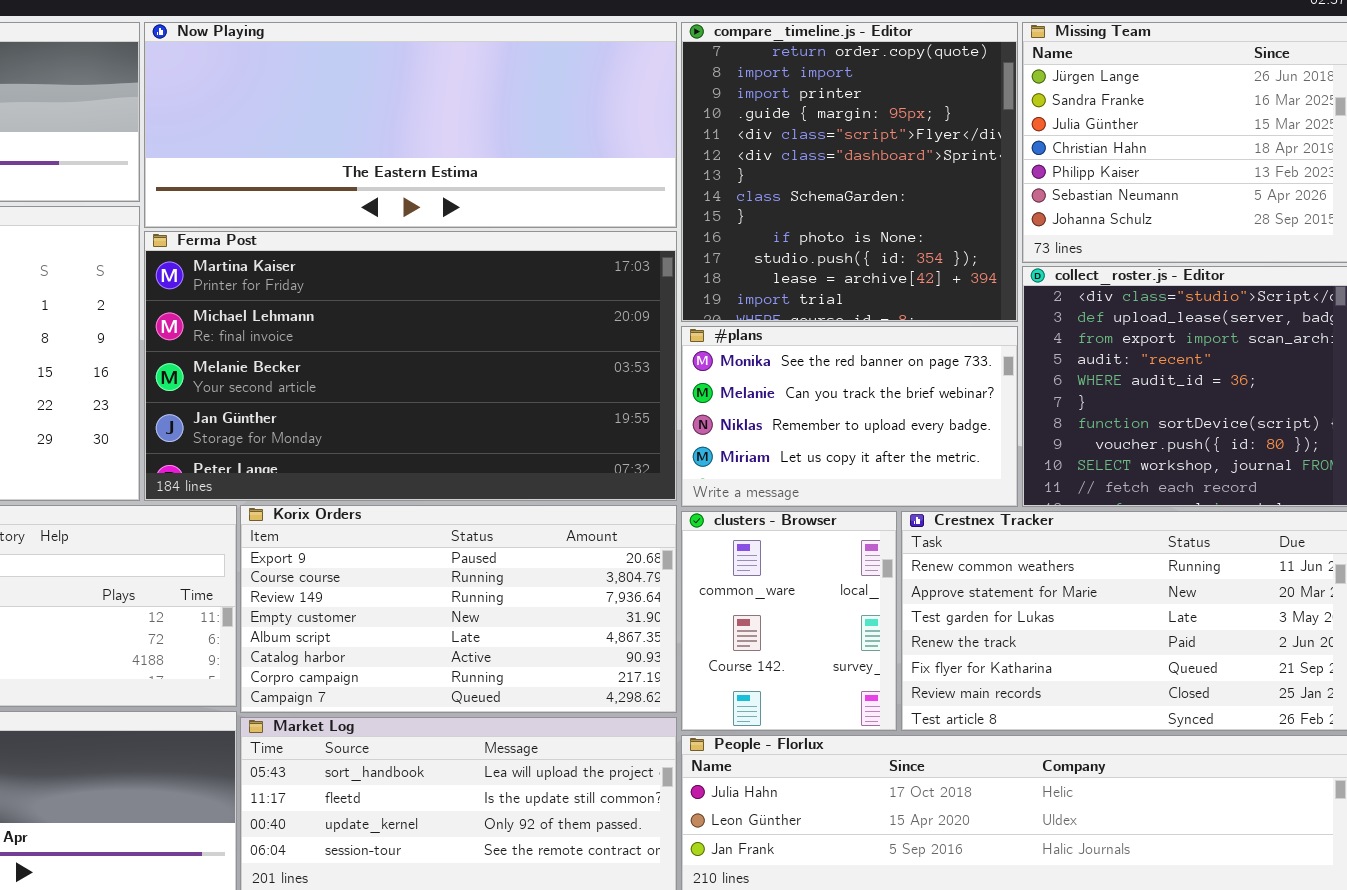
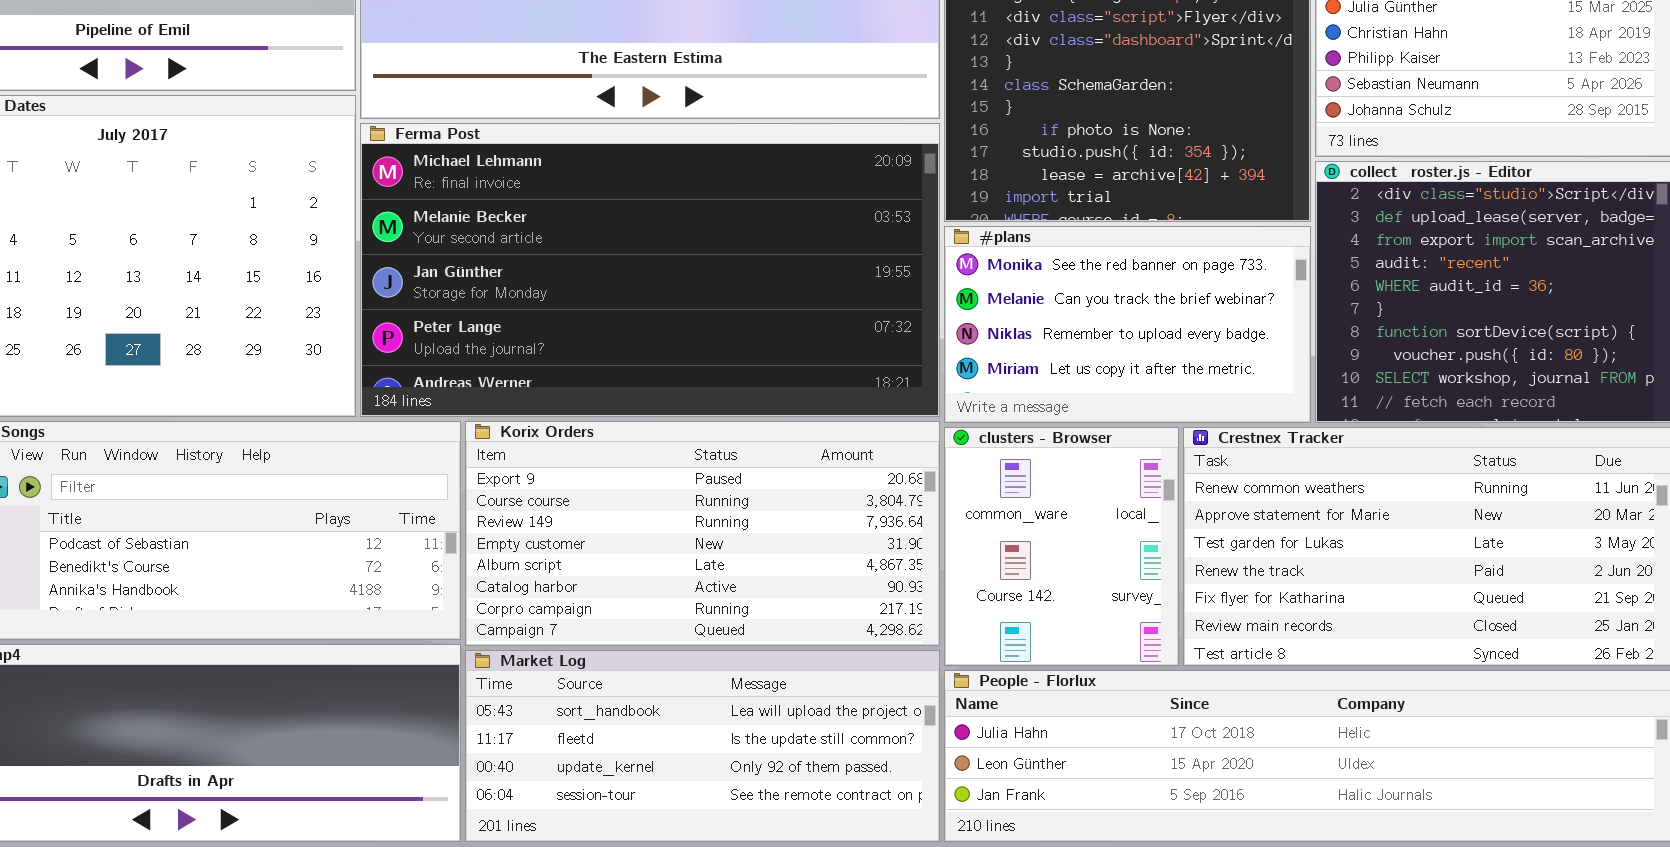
Ferma Post: [144,231,677,501] -> [360,123,940,417], scrolled down 1 row

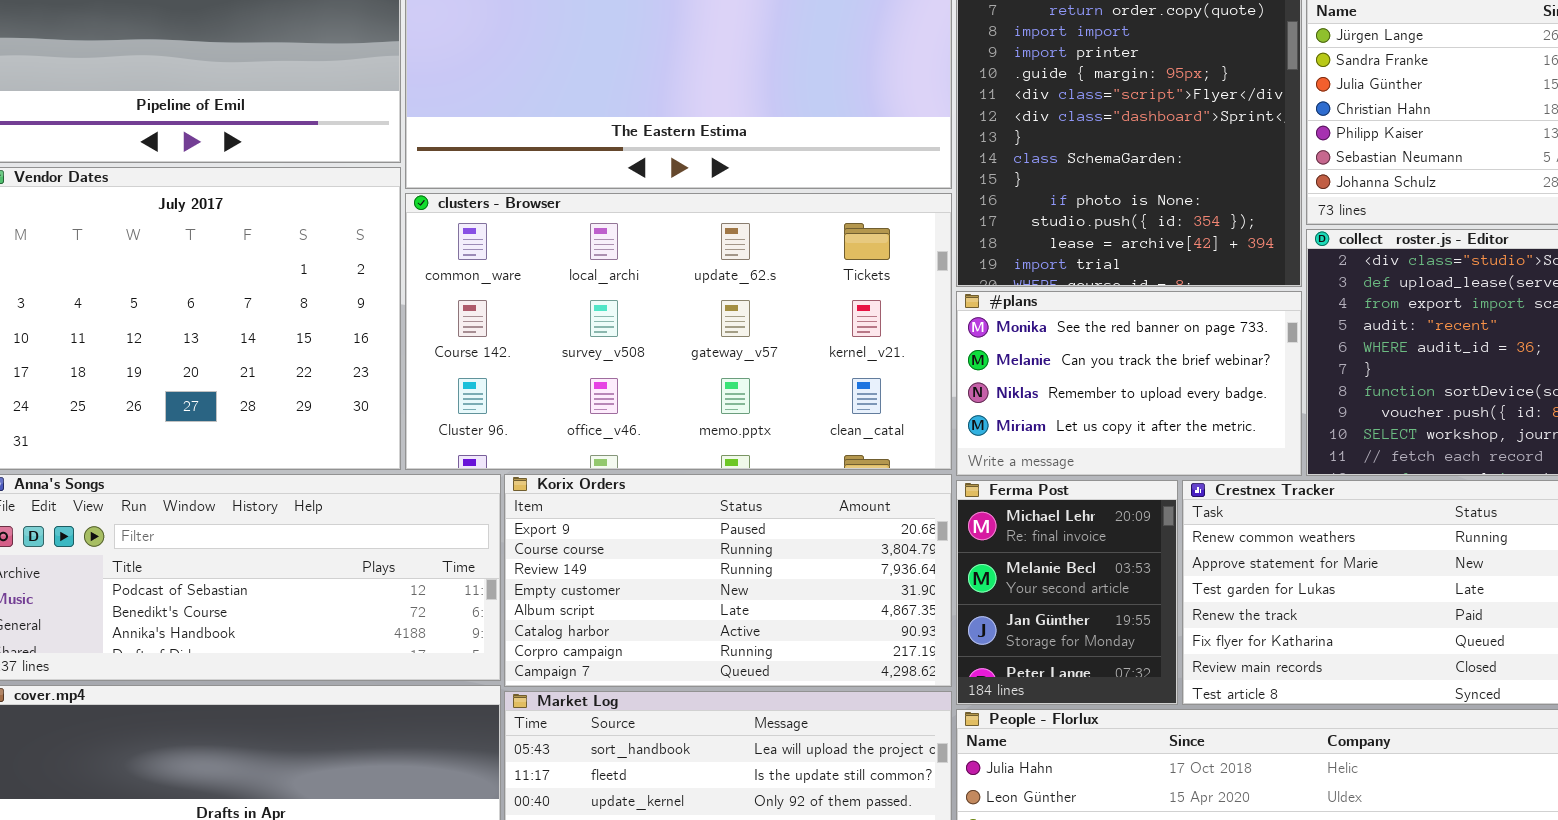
Ferma Post: [360,123,940,417] -> [956,480,1178,705], moved, resized
clusters - Browser: [944,427,1179,666] -> [405,193,952,470], moved, resized

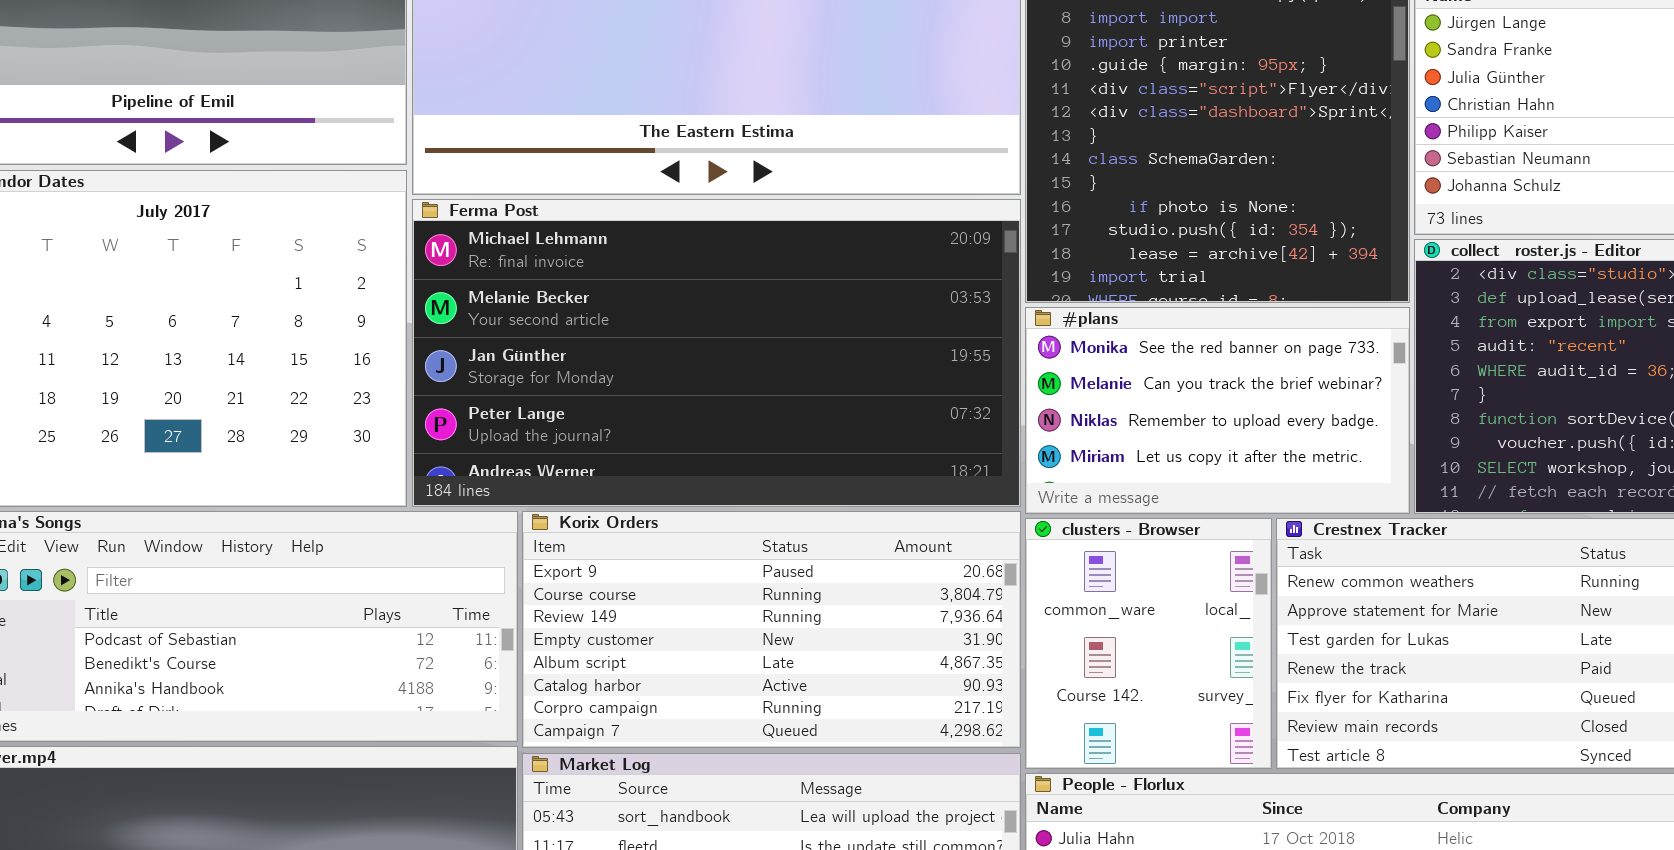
clusters - Browser: [405,193,952,470] -> [1025,518,1272,769], moved, resized
Ferma Post: [956,480,1178,705] -> [412,199,1021,507], moved, resized

